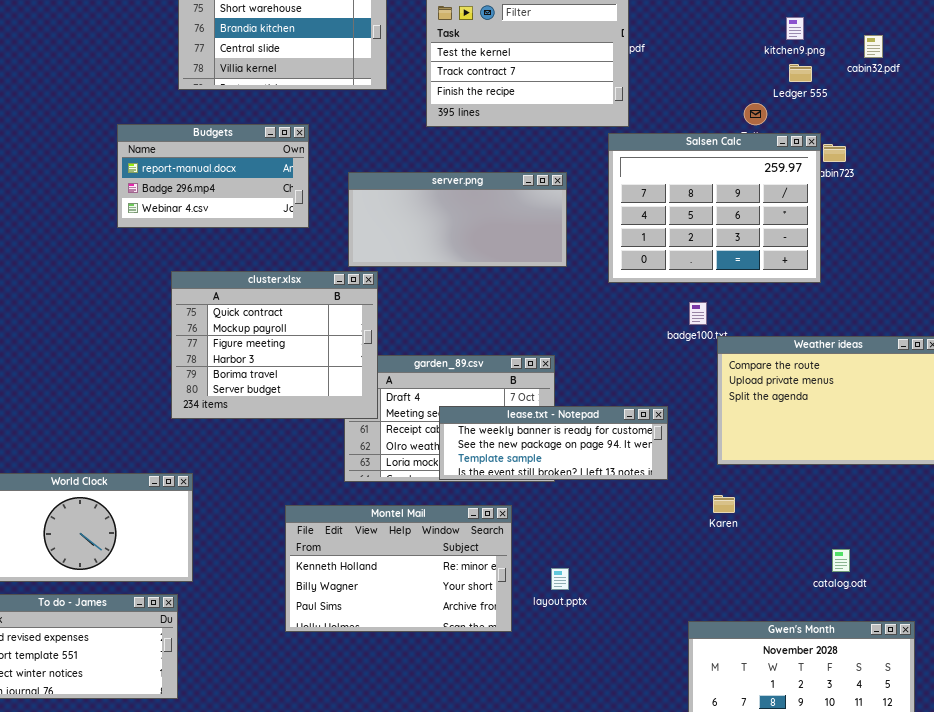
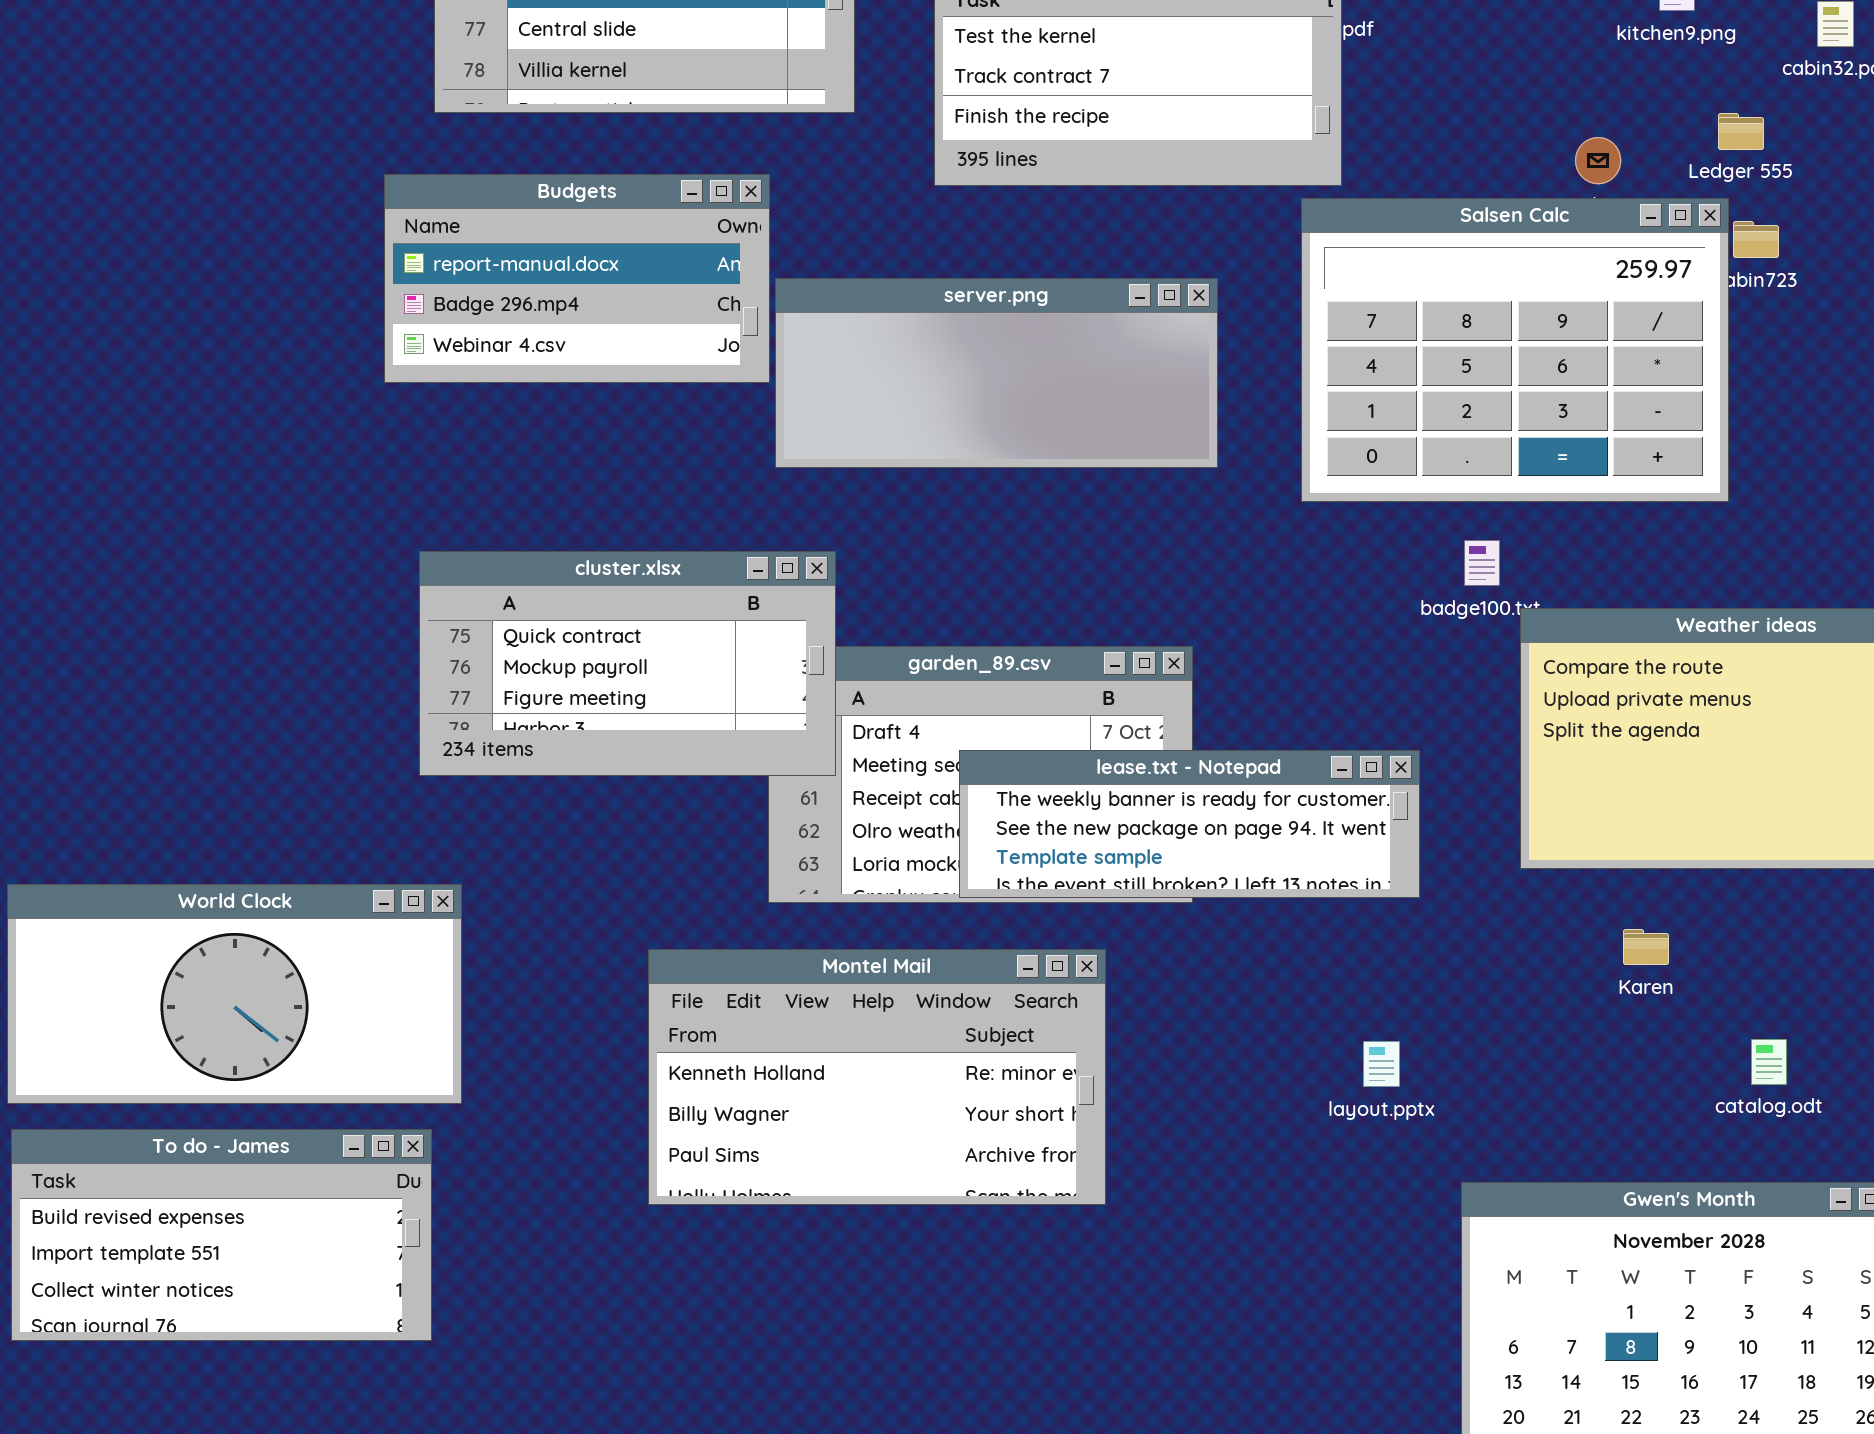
Ledger 555: [789,64,812,82] -> [1718,113,1764,150], moved
Budgets: [117,124,309,228] -> [384,174,770,383], moved
cluster.xlsx: [171,271,378,419] -> [419,551,836,776], resized
Karen: [713,495,735,513] -> [1623,929,1669,965], moved
layout.pptx: [551,568,569,590] -> [1363,1041,1400,1087], moved

